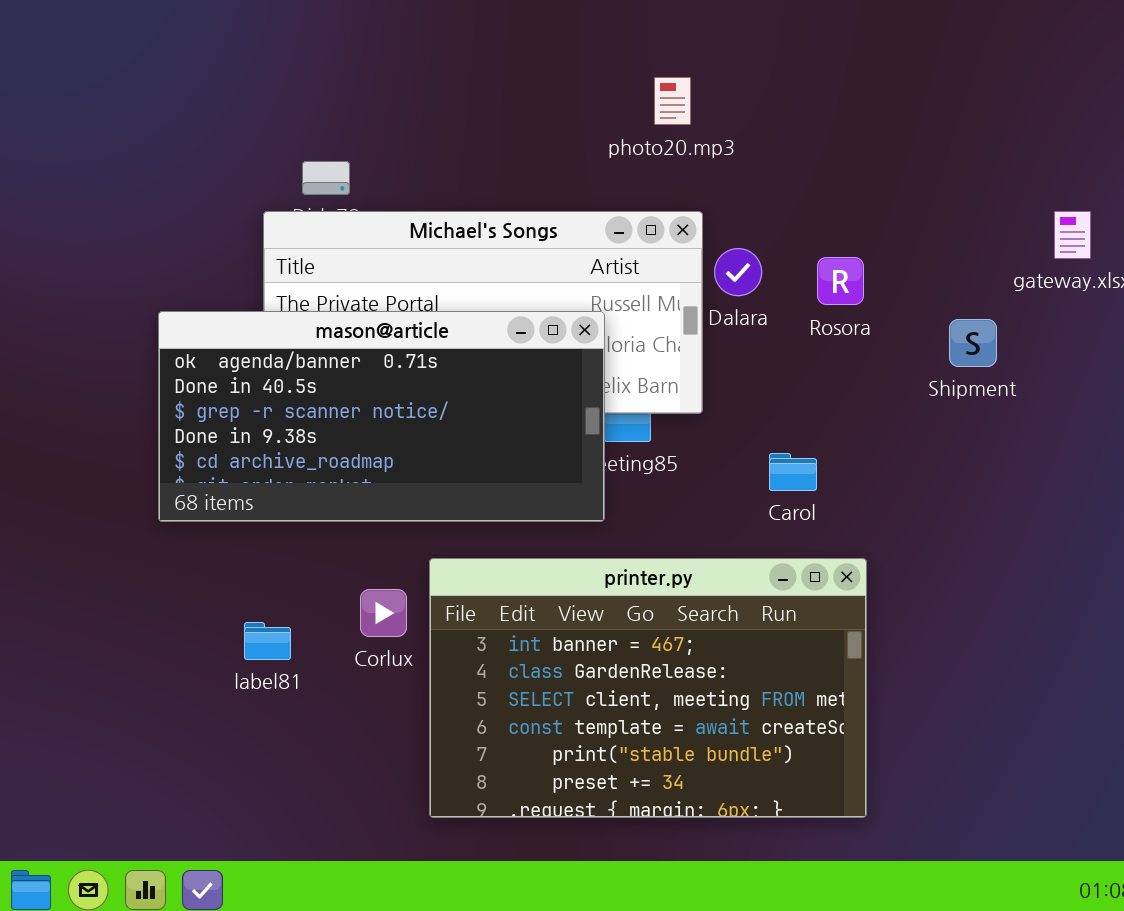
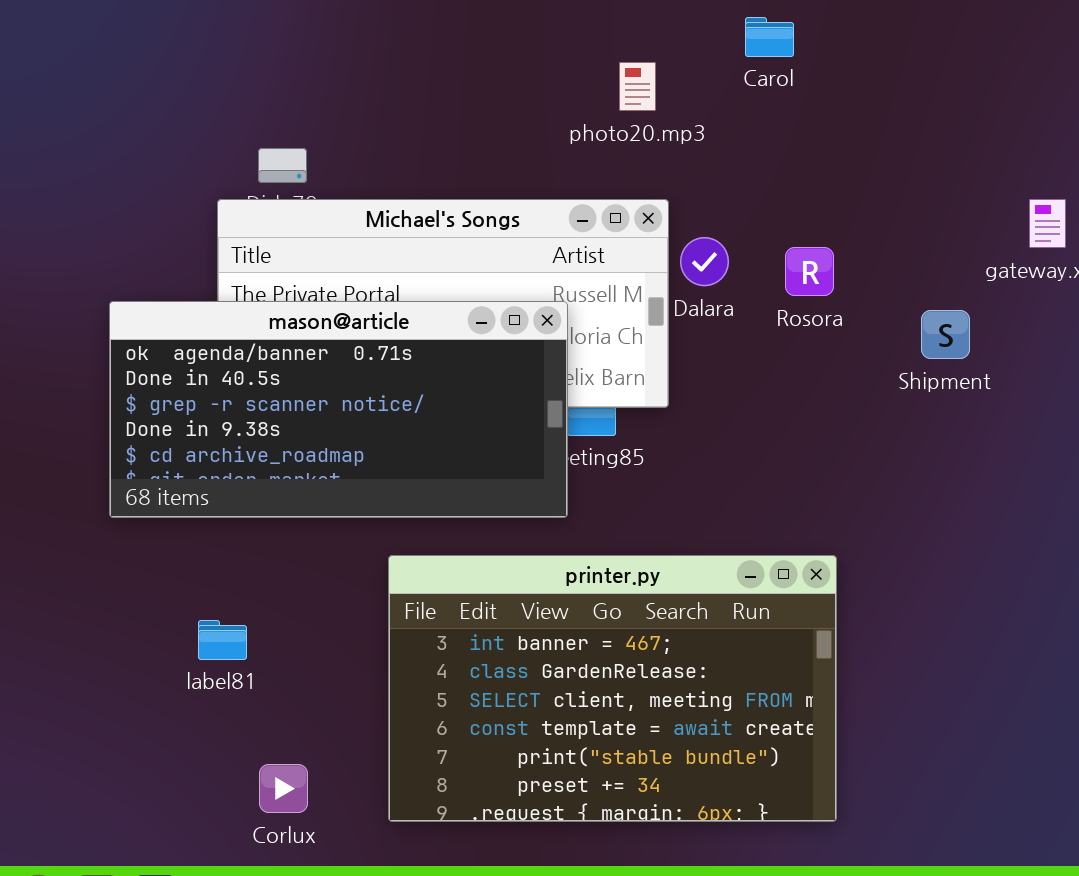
Carol: [769,453,817,491] -> [745,17,794,57], moved
Corlux: [360,589,407,637] -> [259,764,308,813], moved

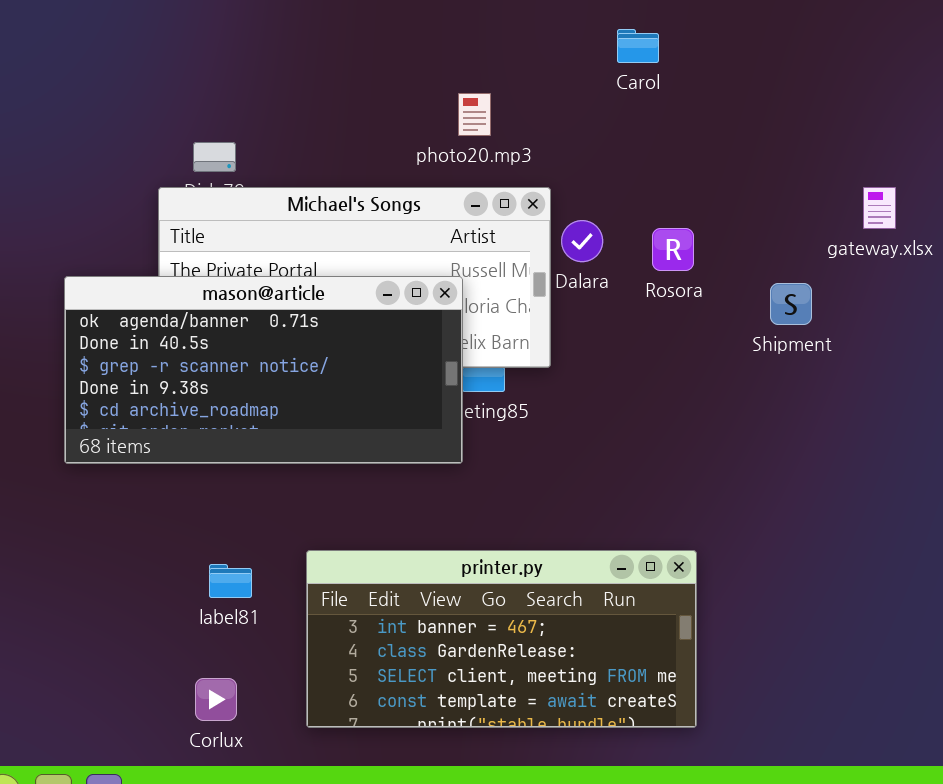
photo20.mp3: [619,62,656,111] -> [458,93,491,136], moved
printer.py: [388,555,837,822] -> [306,550,697,728], resized
label81: [198,620,247,660] -> [209,564,252,598], moved

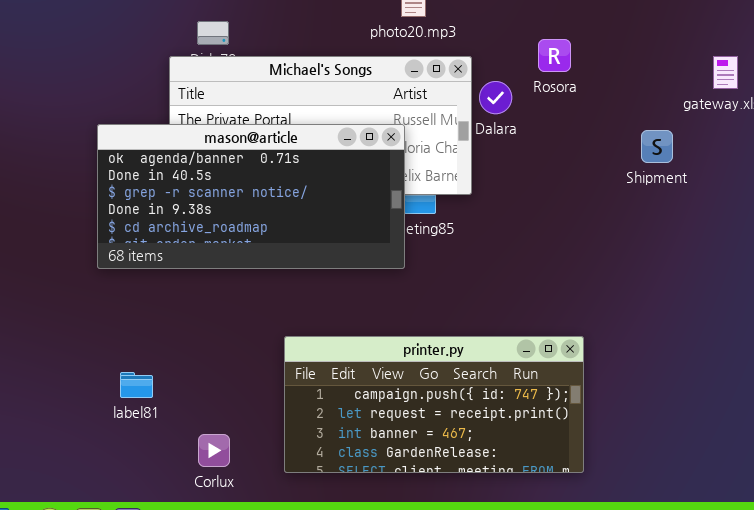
Rosora: [652,228,694,271] -> [538,39,571,72], moved
printer.py: [306,550,697,728] -> [284,336,584,473], scrolled up 2 rows
label81: [209,564,252,598] -> [120,372,153,398], moved

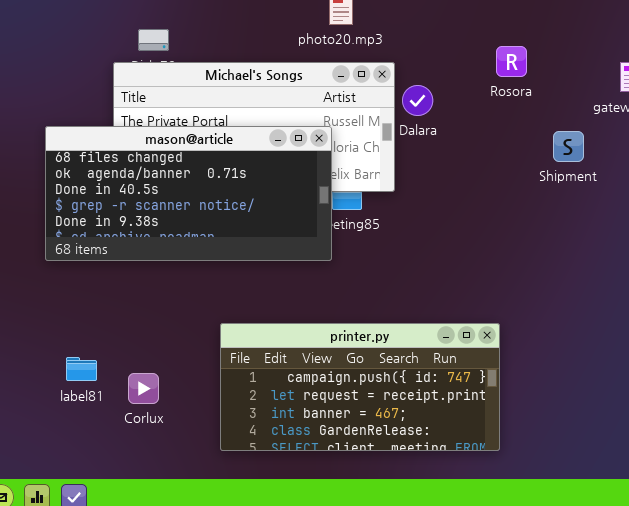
Rosora: [538,39,571,72] -> [496,46,527,77], moved
mason@article: [97,124,405,269] -> [45,126,332,261], scrolled up 1 row
Corlux: [198,434,230,467] -> [128,373,159,404], moved

